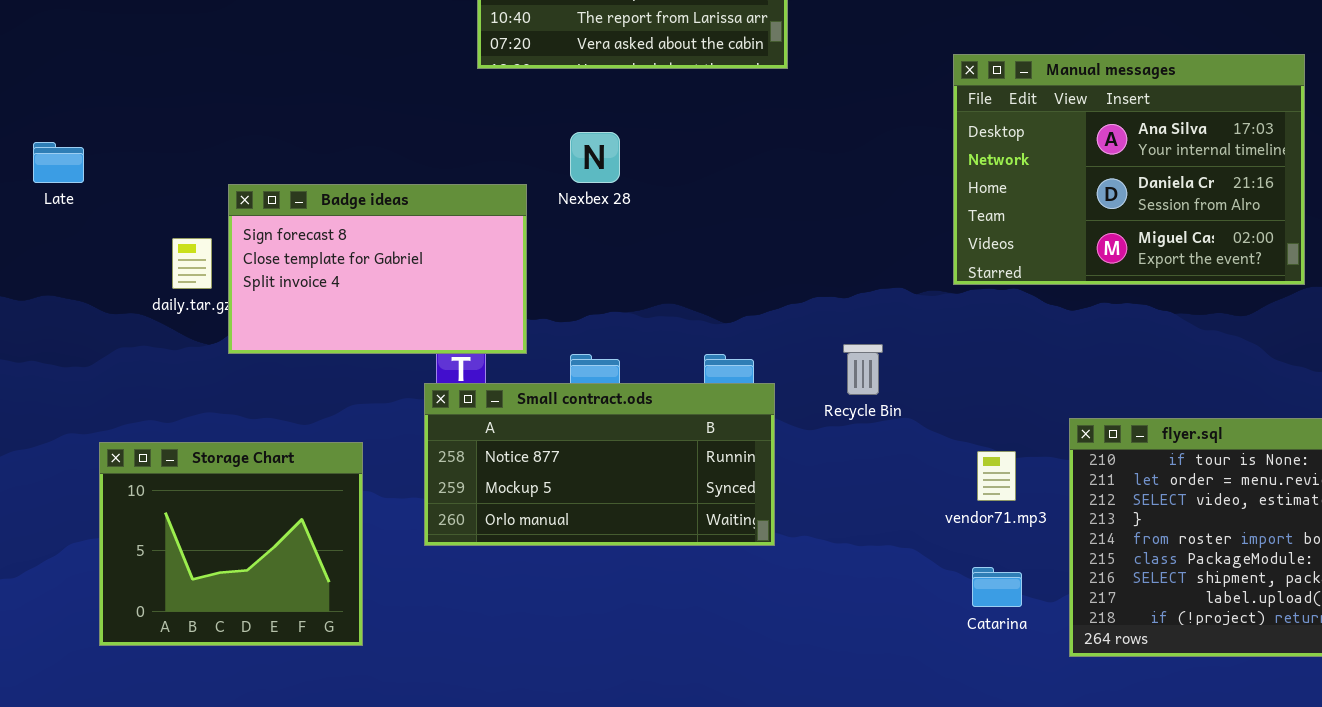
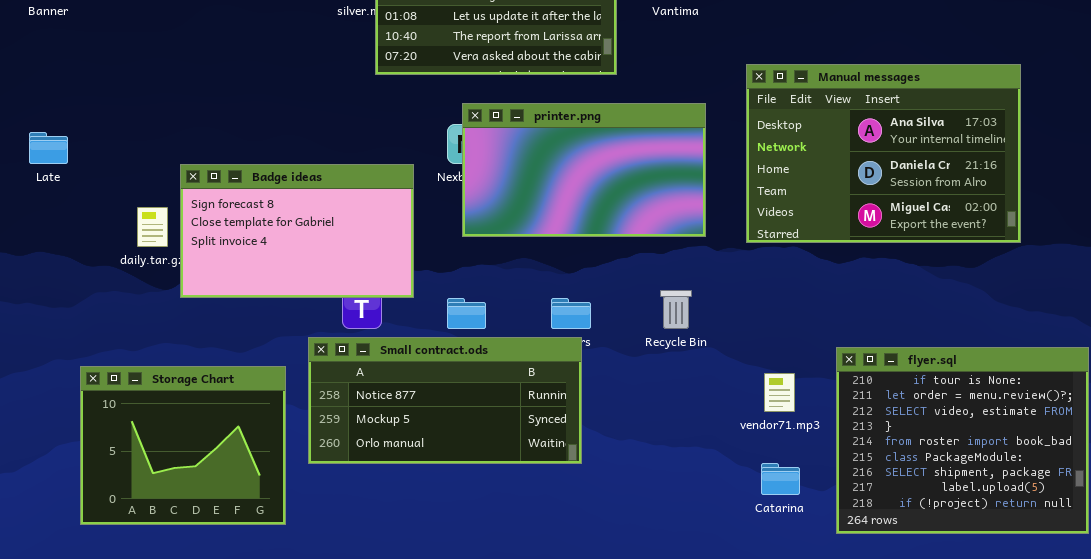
printer.png: none -> [462,103,706,237], opened
Small contract.ods: [424,383,775,546] -> [308,337,582,464], moved

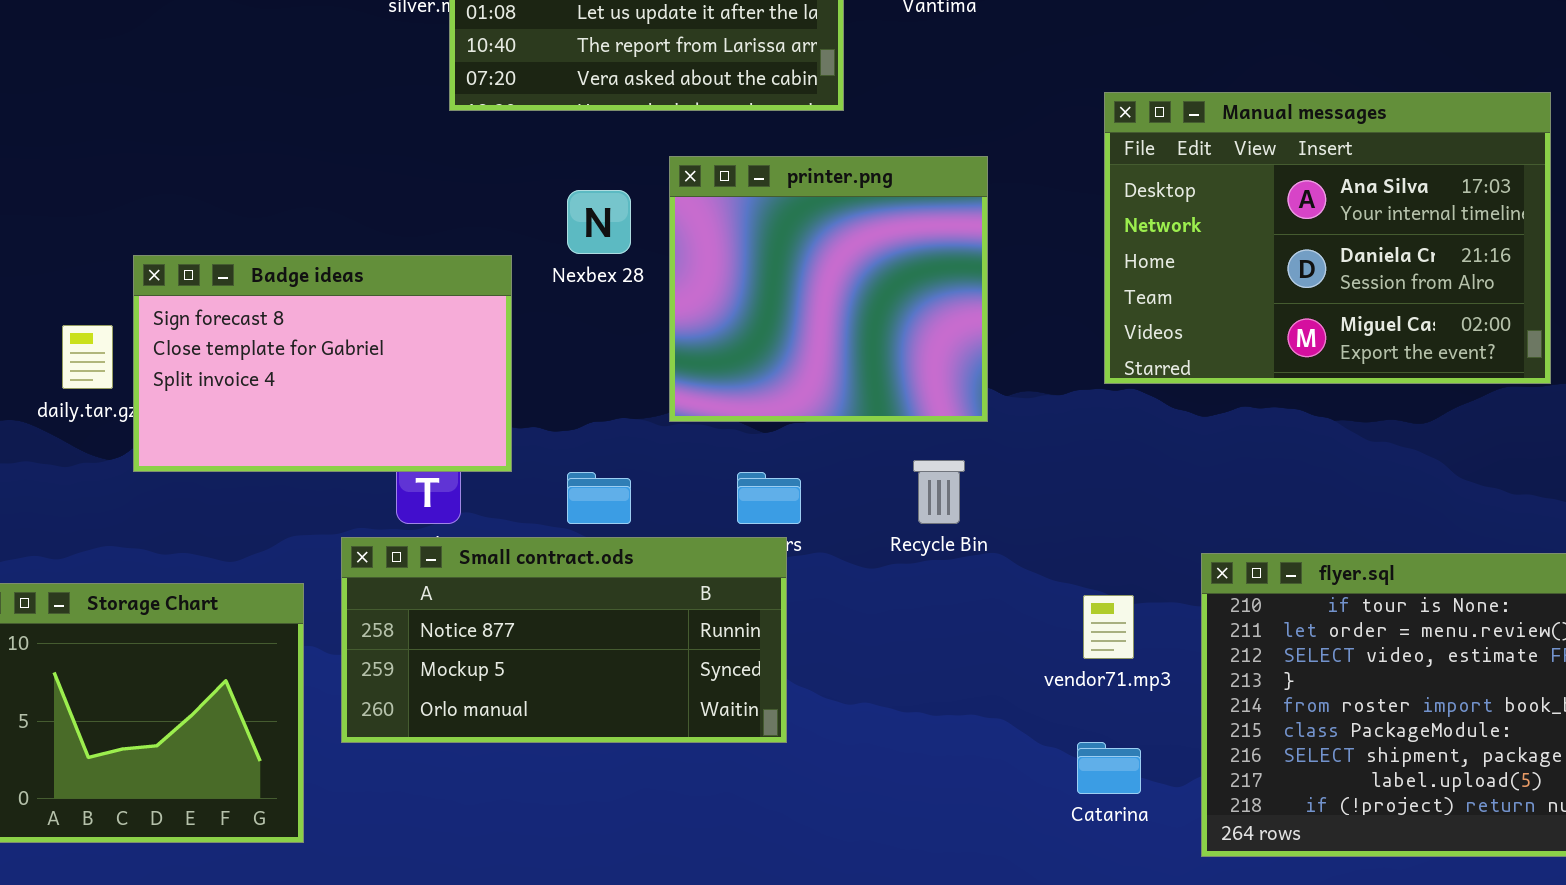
Manual messages: [746,64,1021,243] -> [1104,92,1551,384], moved
printer.png: [462,103,706,237] -> [669,156,988,422], resized

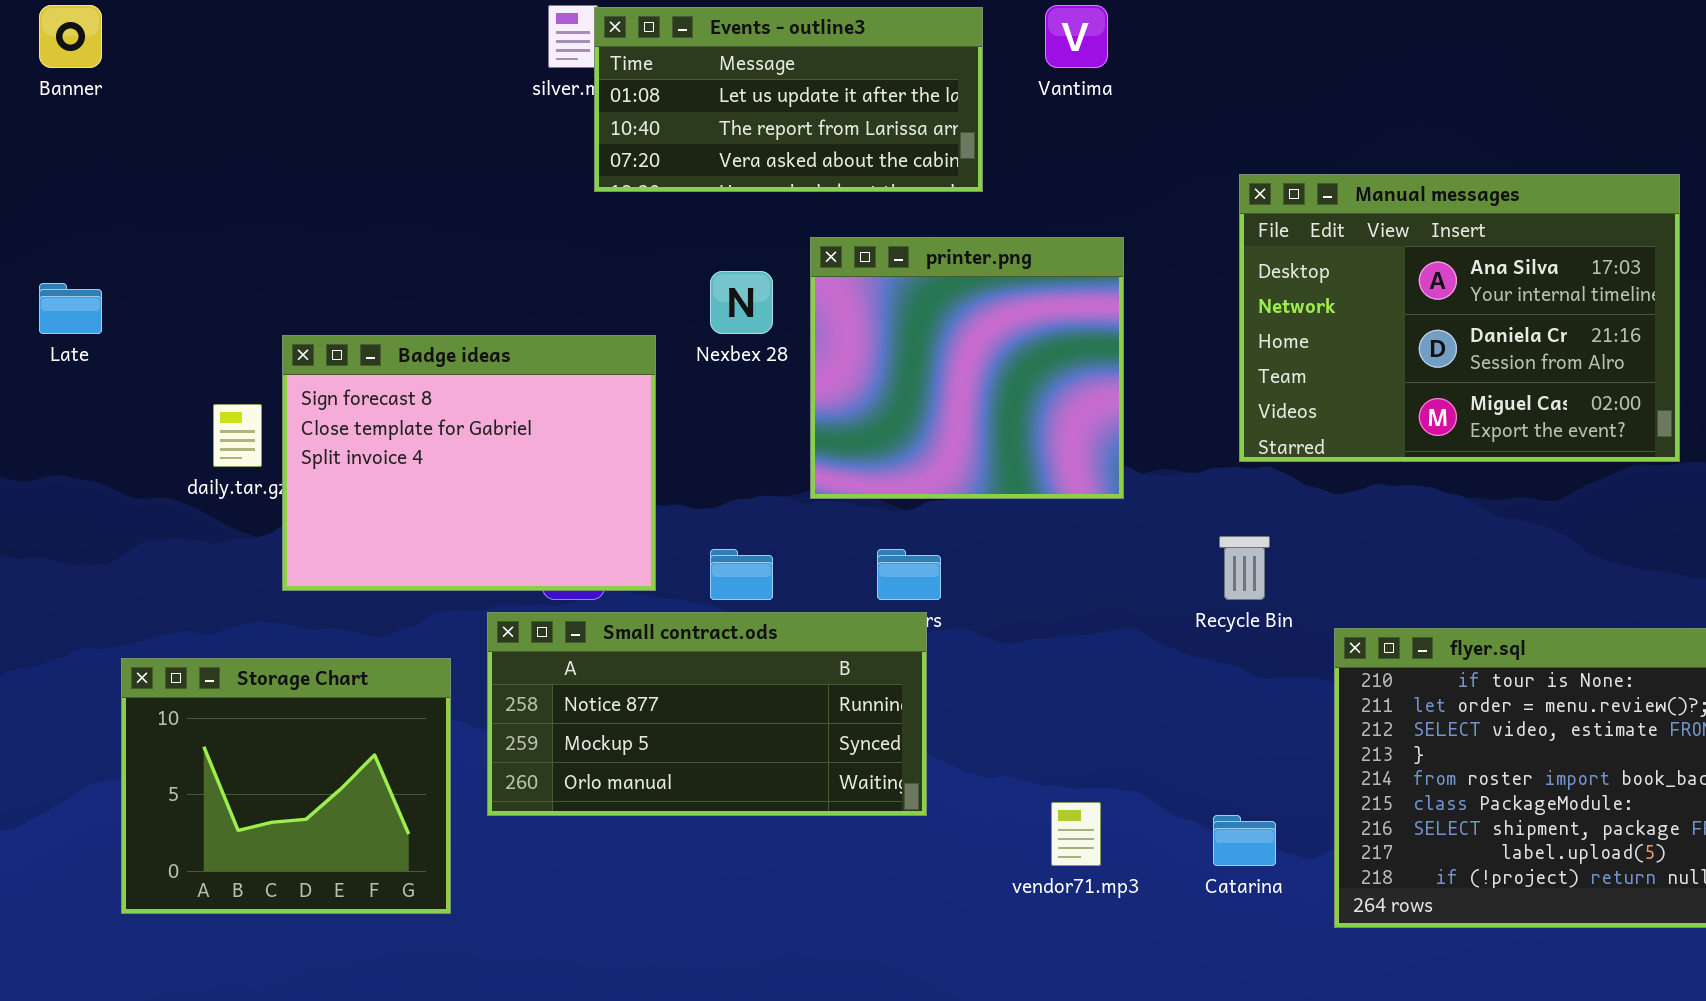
Badge ideas: [133,255,512,472] -> [282,335,656,591], resized
Recycle Bin: [913,460,965,524] -> [1219,536,1270,600], moved
vendor71.mp3: [1083,595,1134,659] -> [1051,802,1101,866], moved

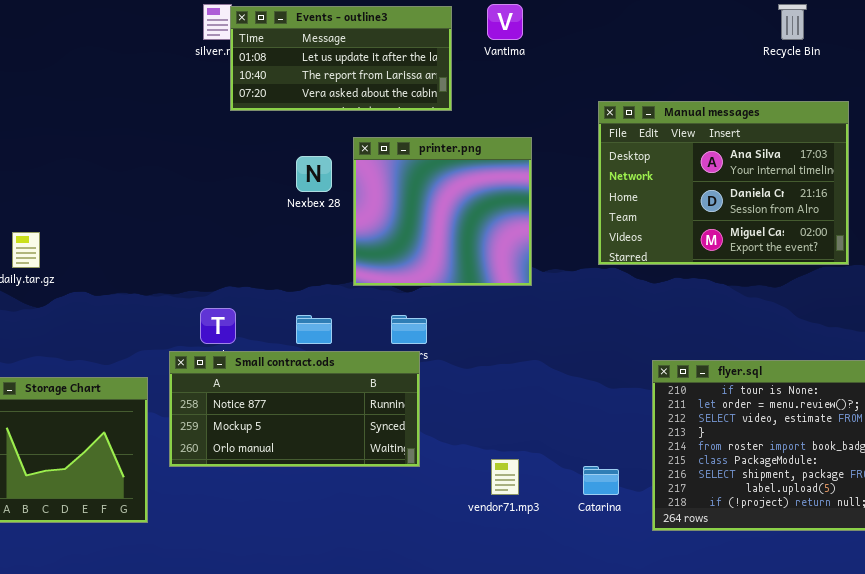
Badge ideas: [282,335,656,591] -> none, closed
Recycle Bin: [1219,536,1270,600] -> [778,4,807,40], moved

